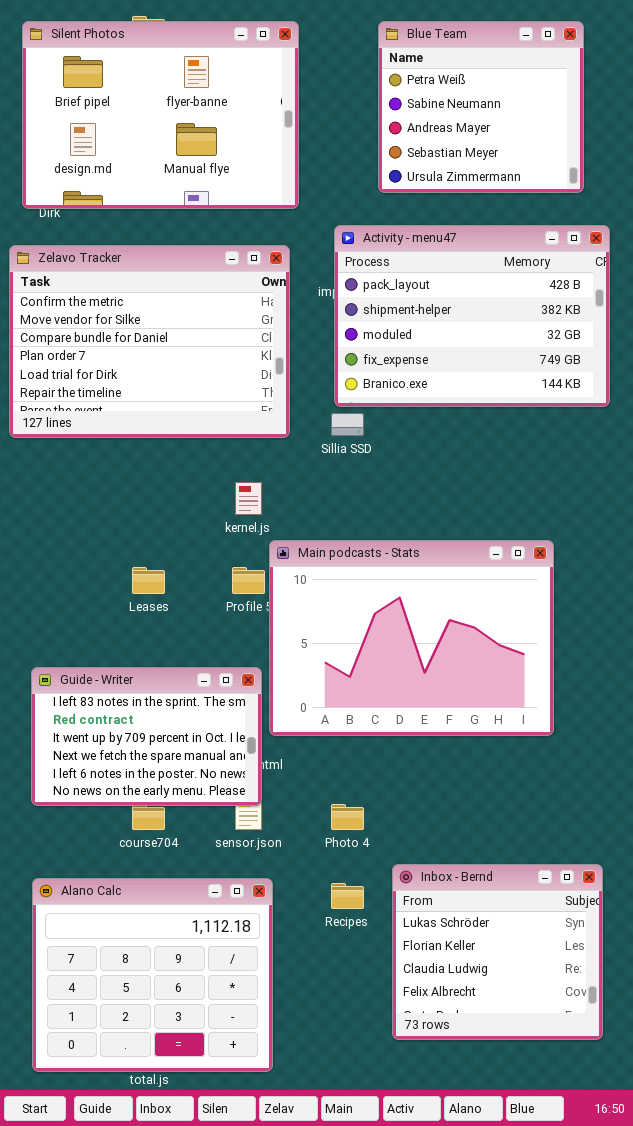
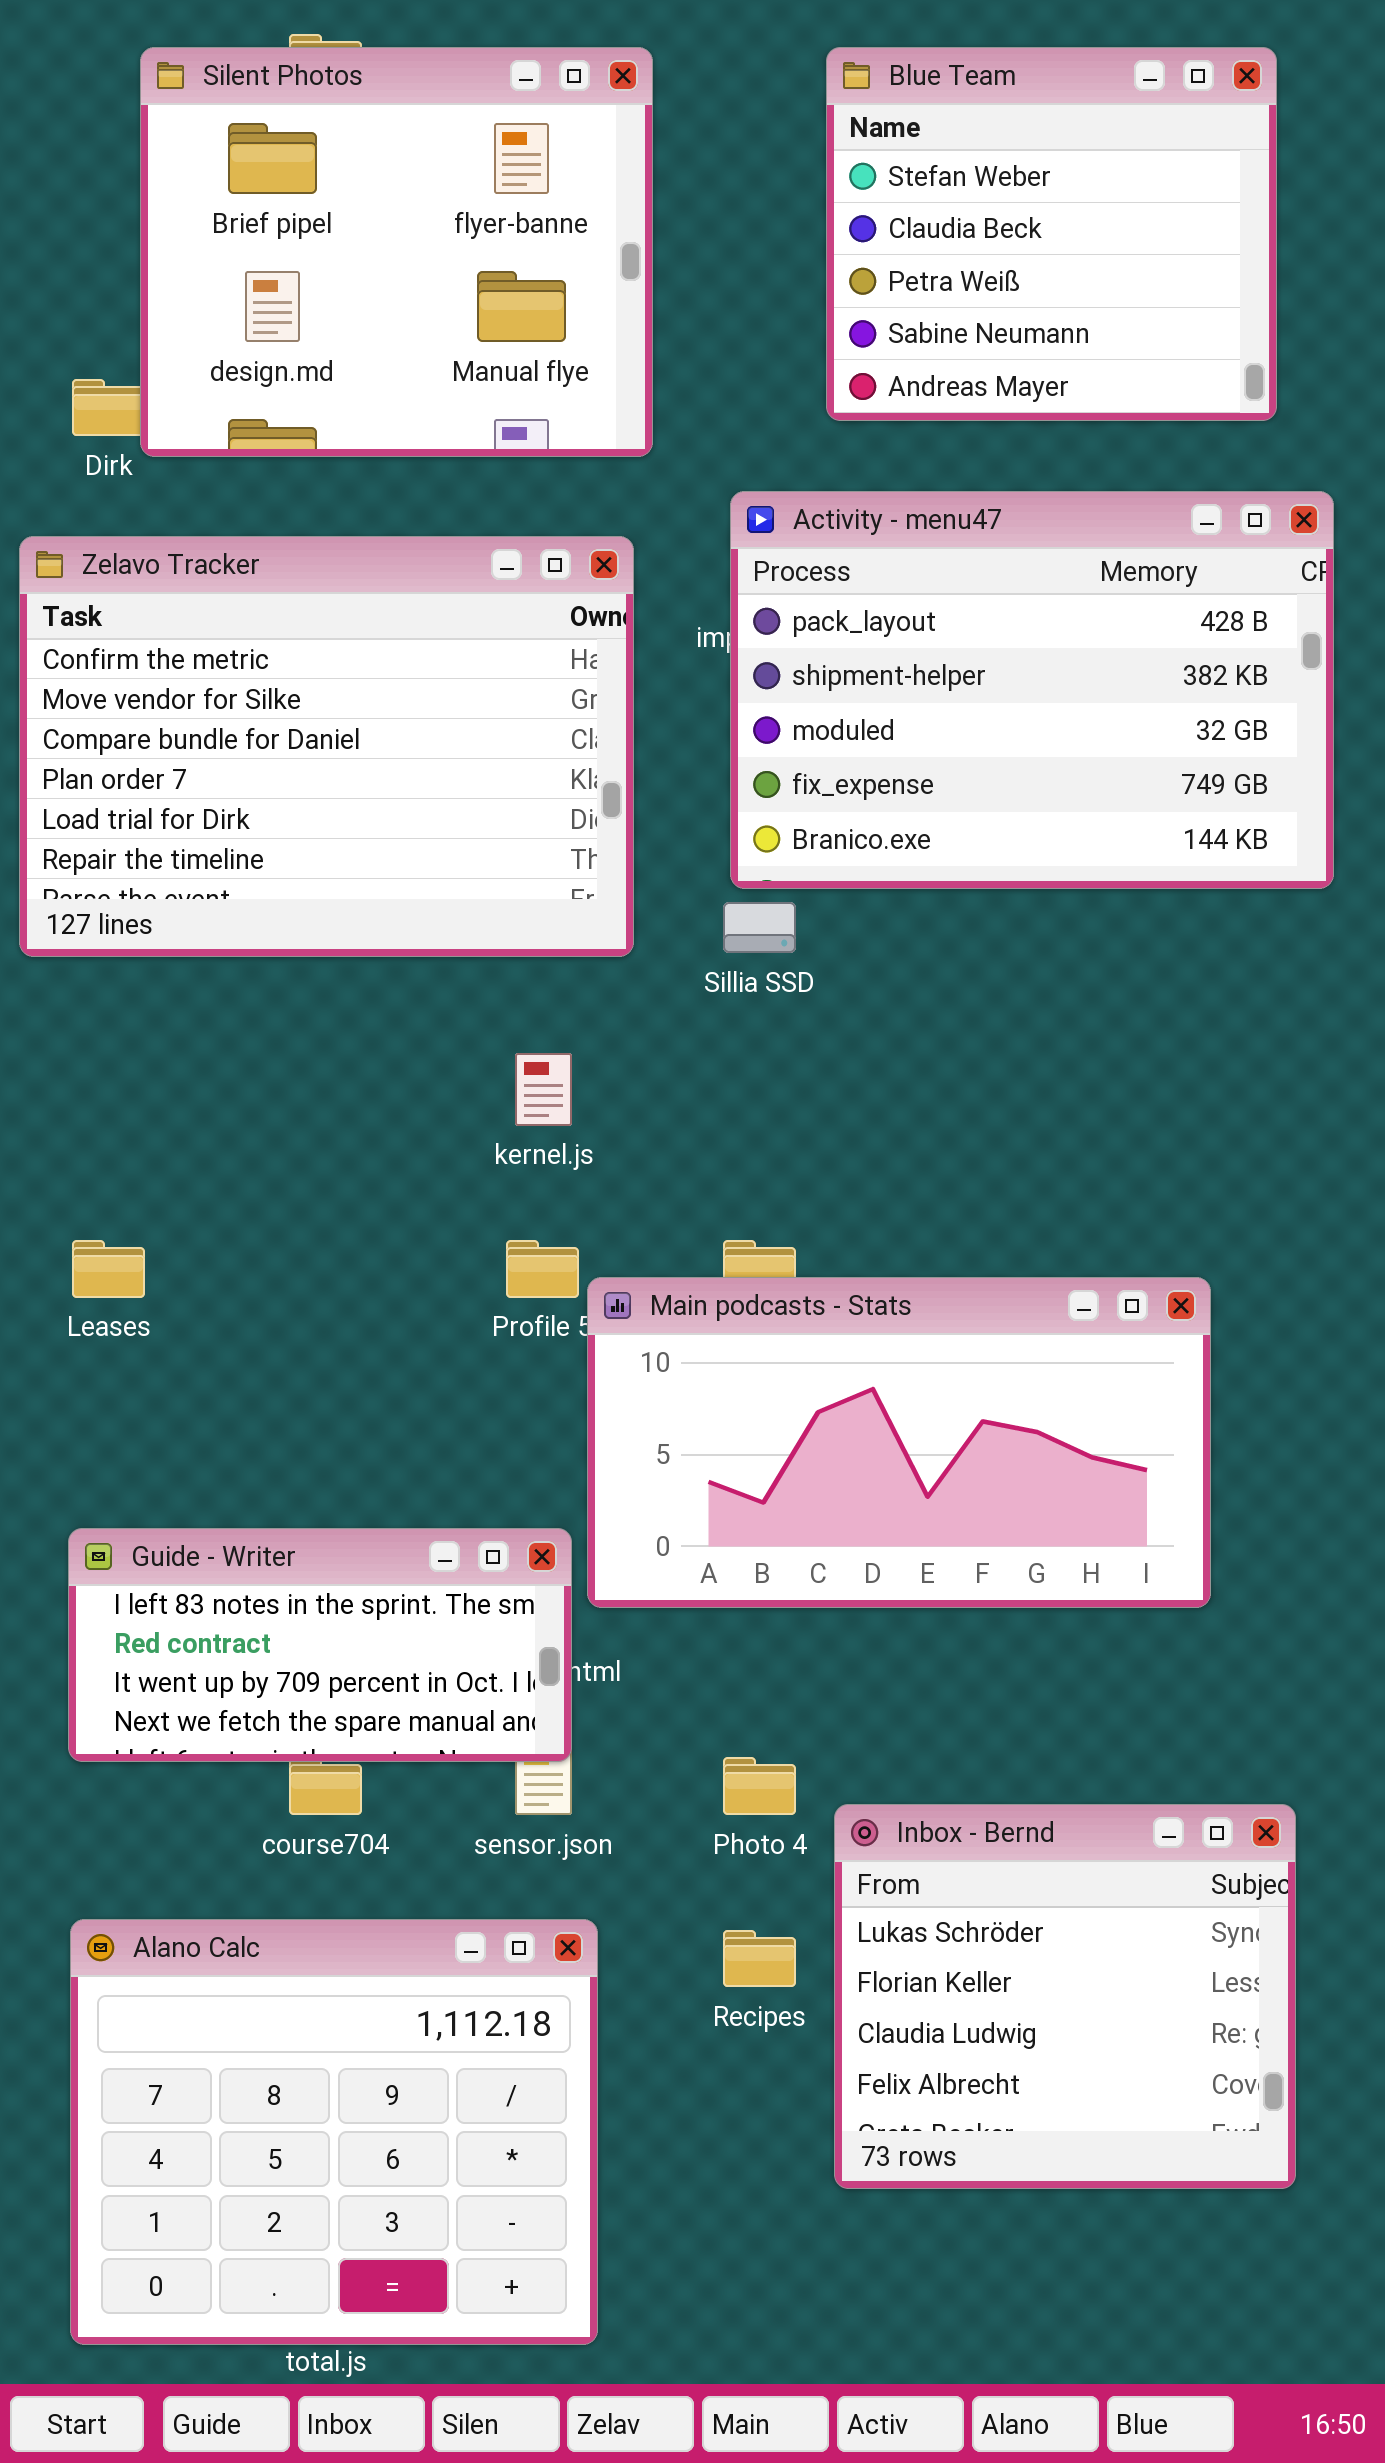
Silent Photos: [22,21,299,209] -> [140,47,653,457], resized
Blue Team: [378,21,584,193] -> [826,47,1277,421], scrolled up 2 rows
Main podcasts - Stats: [269,540,554,736] -> [587,1277,1211,1608], resized
Leases: [132,567,165,594] -> [72,1240,145,1298], moved
Guide - Writer: [31,667,262,806] -> [68,1528,572,1762], resized
Inbox - Bernd: [392,864,603,1040] -> [834,1804,1296,2189], moved

